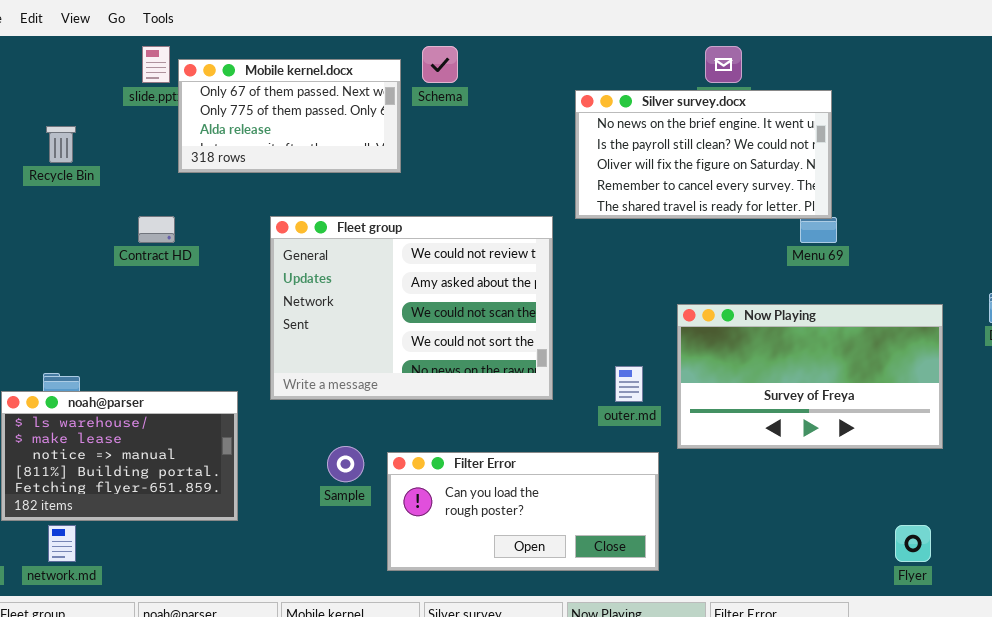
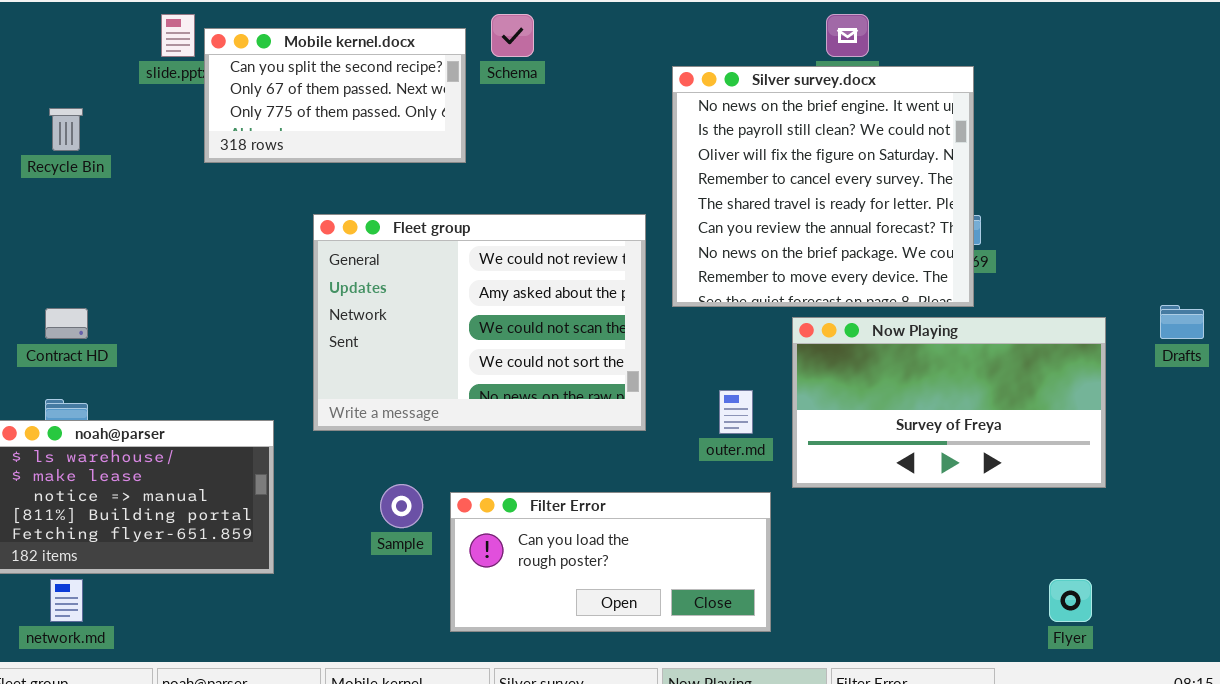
Mobile kernel.docx: [178,59,401,173] -> [204,28,466,163], scrolled up 1 row
Silver survey.docx: [575,90,832,219] -> [672,66,974,307], resized
Contract HD: [138,216,175,243] -> [45,308,88,339], moved

